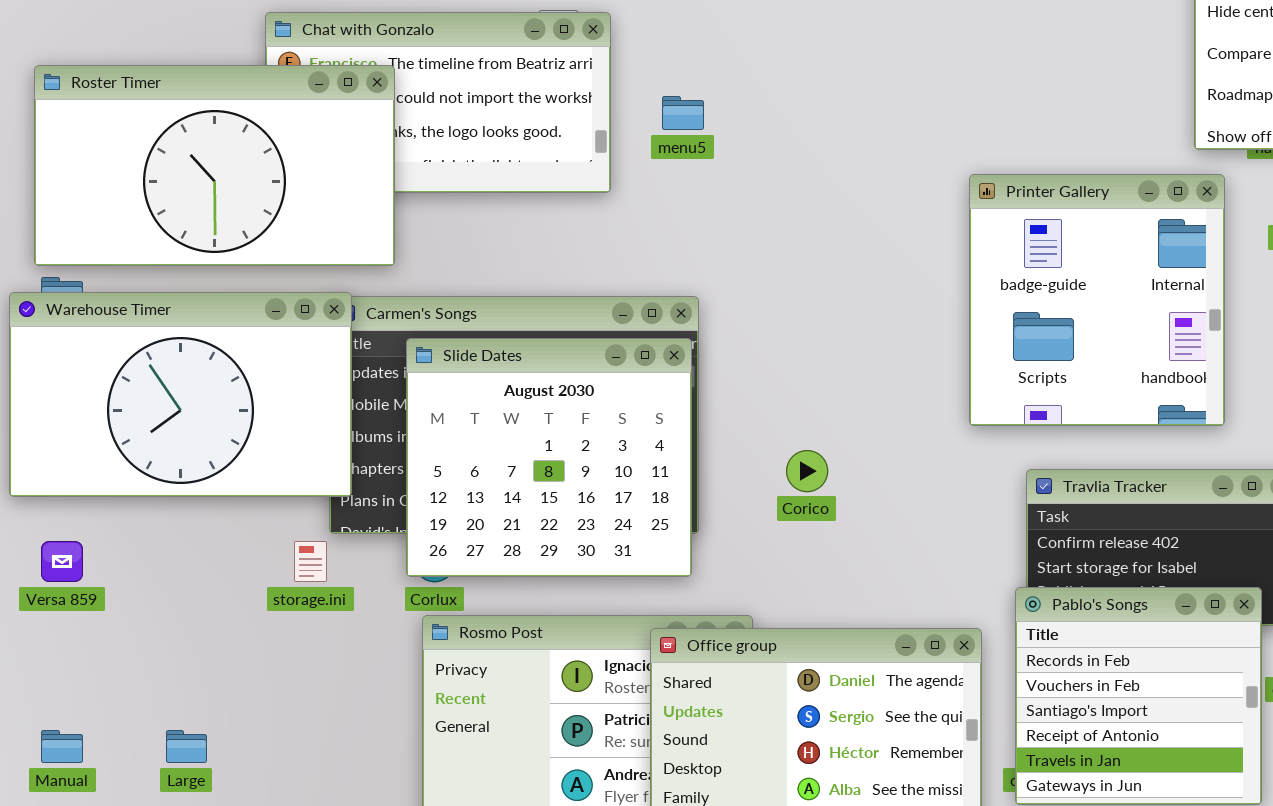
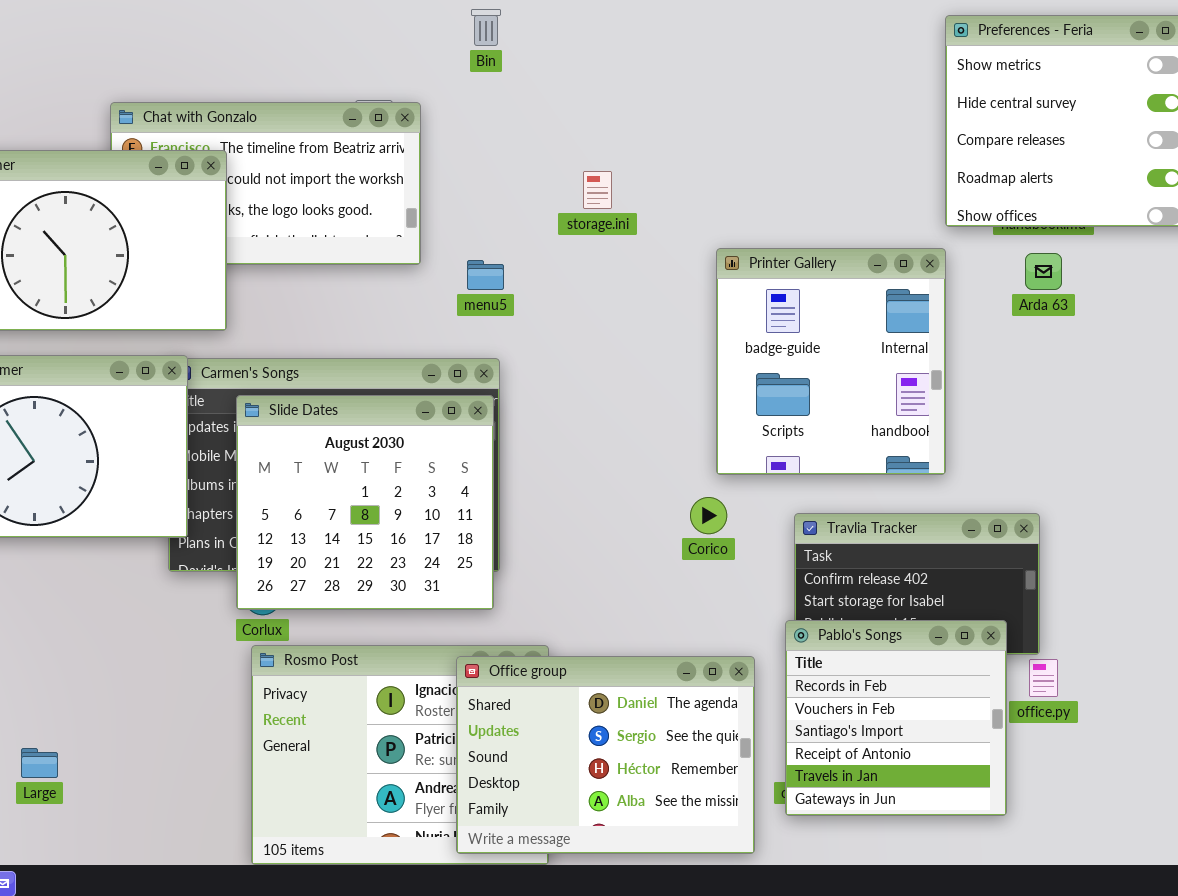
menu5: [662,96,704,130] -> [467,260,504,290], moved
Printer Gallery: [969,174,1225,426] -> [716,248,946,475], moved
Corico: [786,450,828,492] -> [690,497,727,534], moved
storage.ini: [294,541,327,582] -> [583,171,612,209], moved

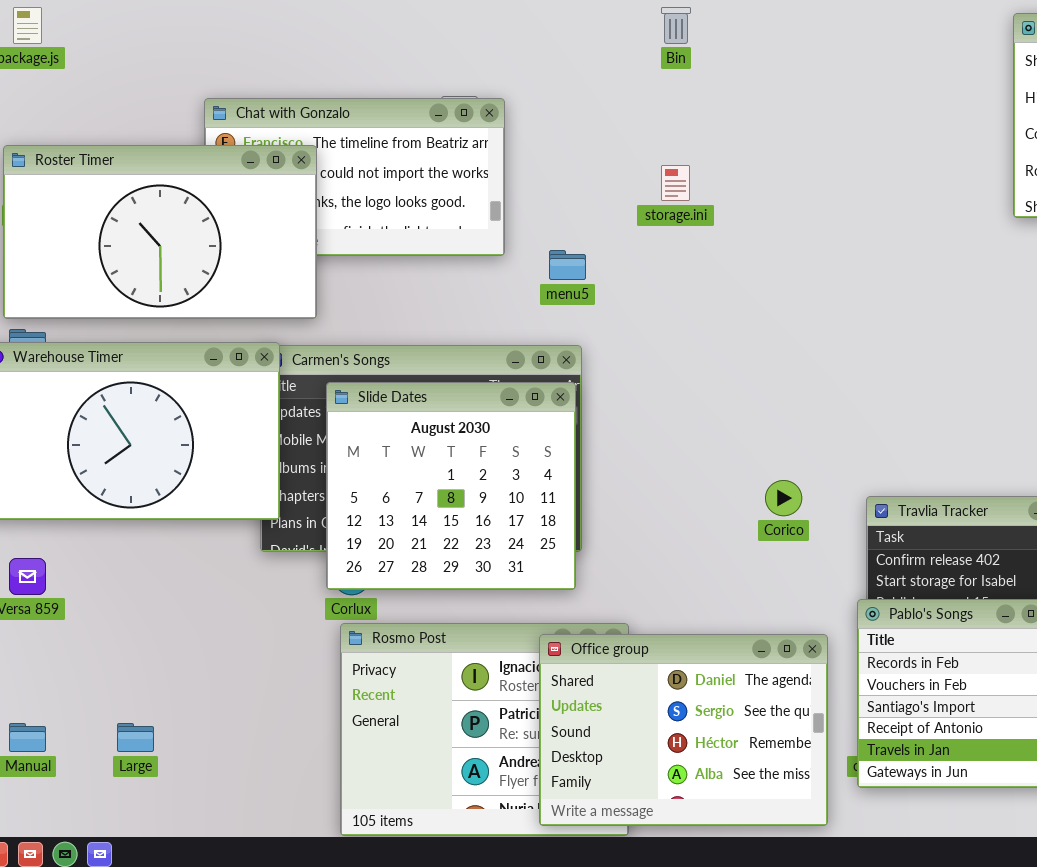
Bin: [471,9,501,46] -> [661,7,691,44], moved
Printer Gallery: [716,248,946,475] -> none, closed

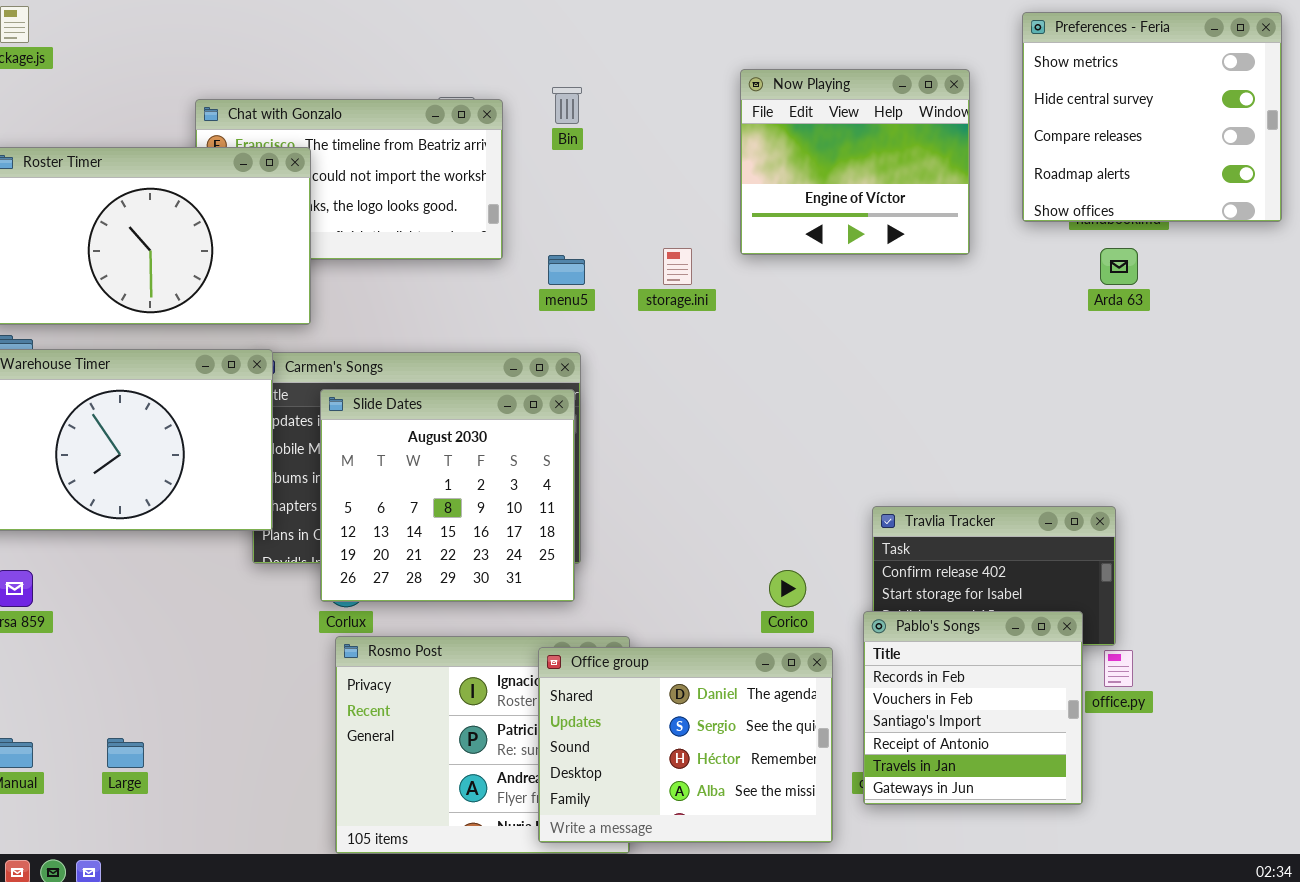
Bin: [661,7,691,44] -> [552,87,582,124], moved
Now Playing: none -> [740,69,970,255], opened
storage.ini: [661,165,690,201] -> [663,248,692,285], moved
Corico: [765,480,802,516] -> [769,570,806,607], moved

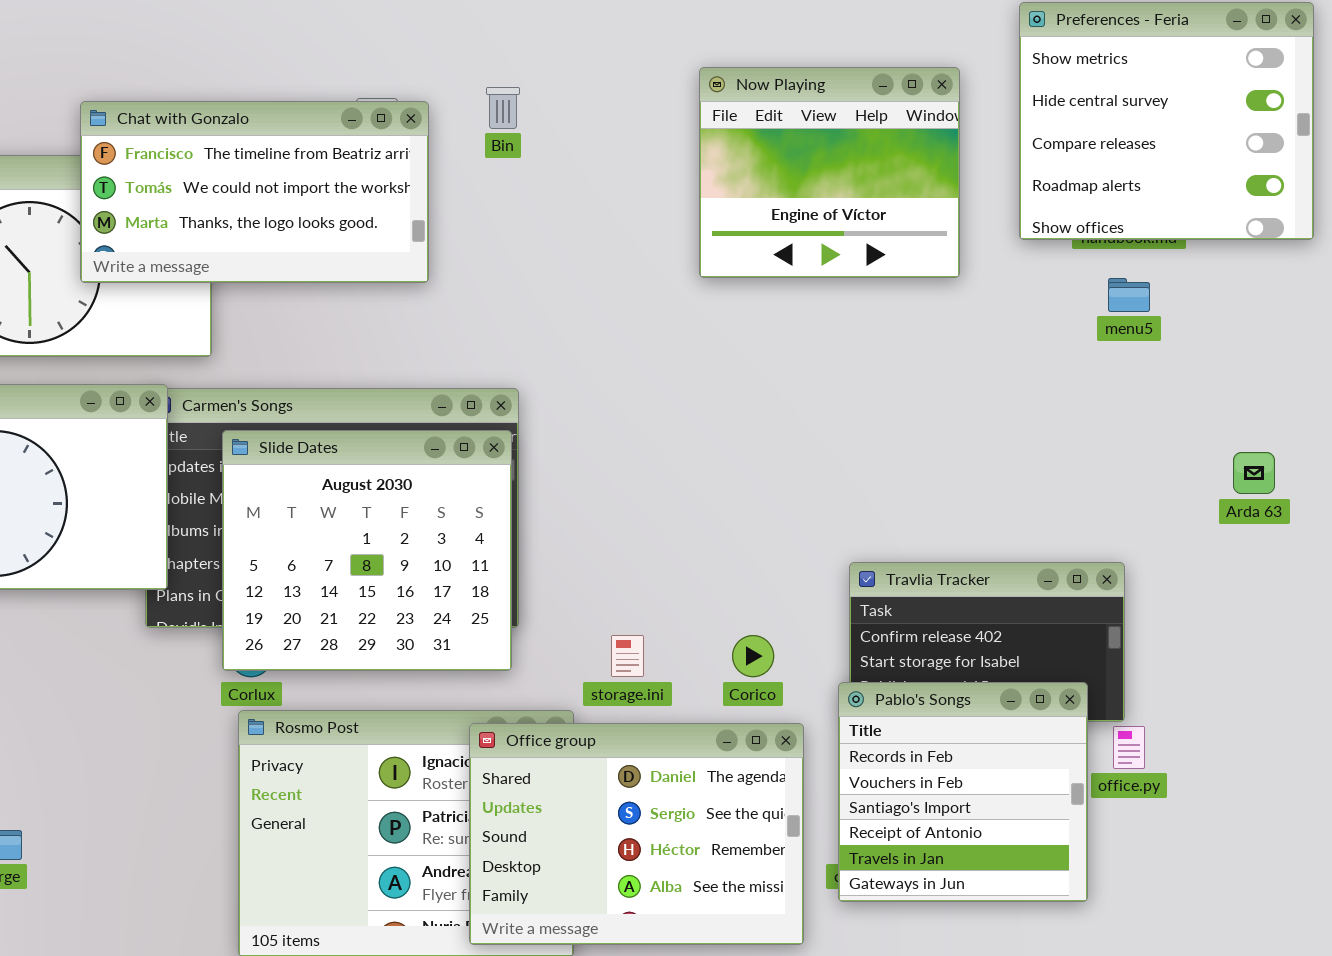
Chat with Gonzalo: [195,99,503,260] -> [80,101,429,283], raised
storage.ini: [663,248,692,285] -> [611,635,644,677], moved
Arda 63: [1100,248,1138,285] -> [1233,452,1275,494], moved
menu5: [548,255,585,285] -> [1108,278,1150,312], moved

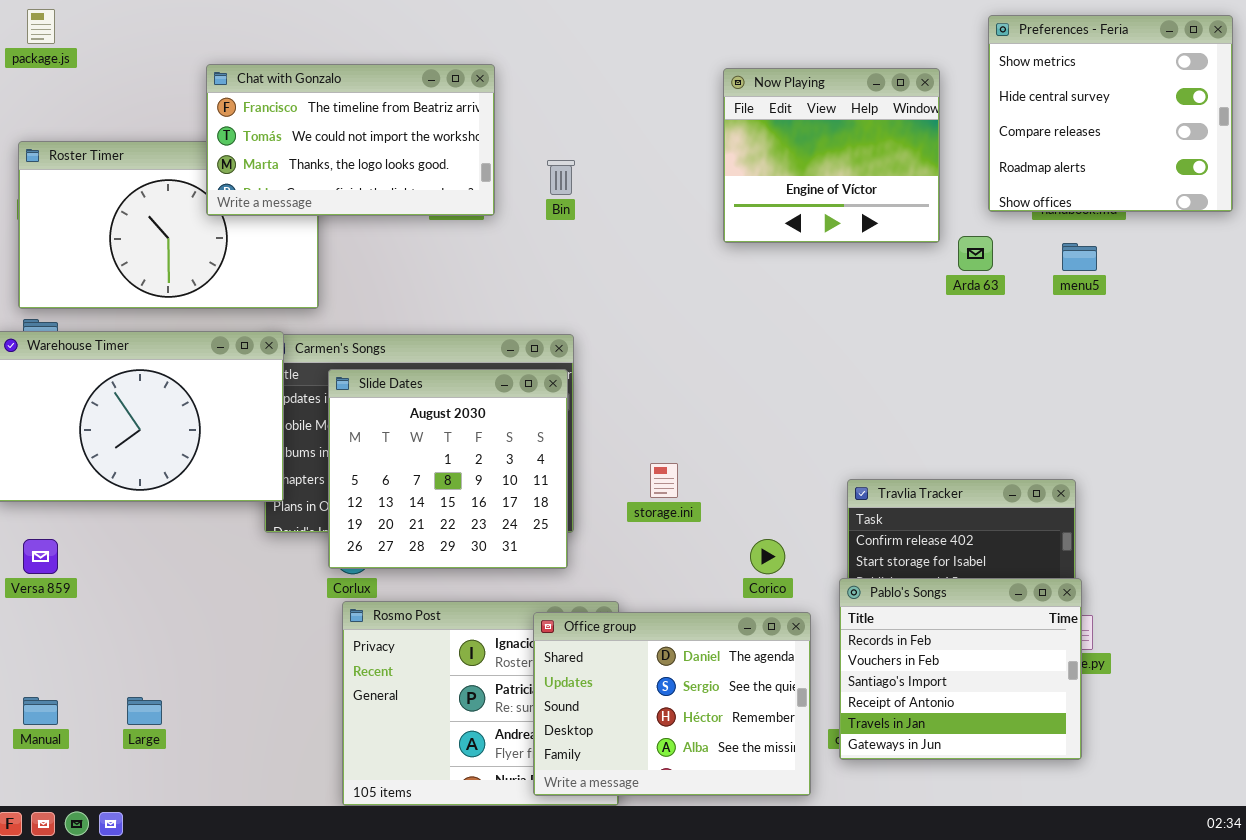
Bin: [486,87,520,129] -> [547,160,575,195], moved
Chat with Gonzalo: [80,101,429,283] -> [206,64,495,216], moved
Arda 63: [1233,452,1275,494] -> [958,236,993,271], moved
storage.ini: [611,635,644,677] -> [650,463,678,498], moved
Pablo's Songs: [838,682,1088,902] -> [839,578,1082,760], resized

